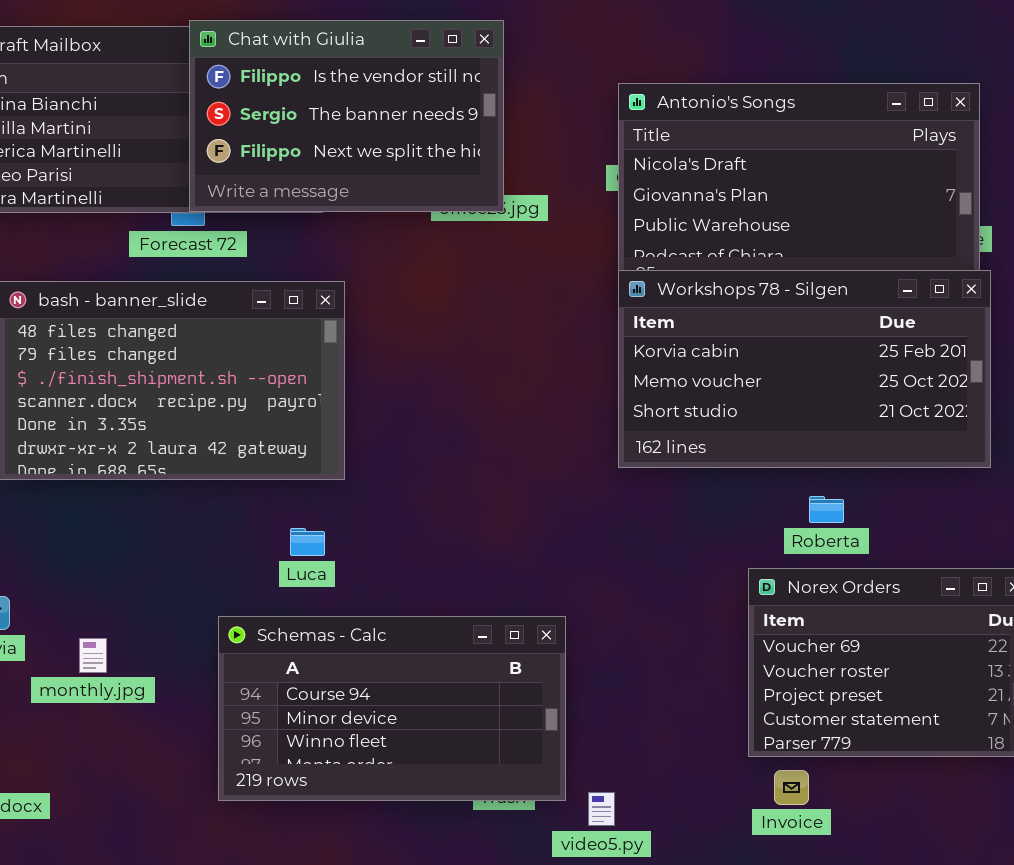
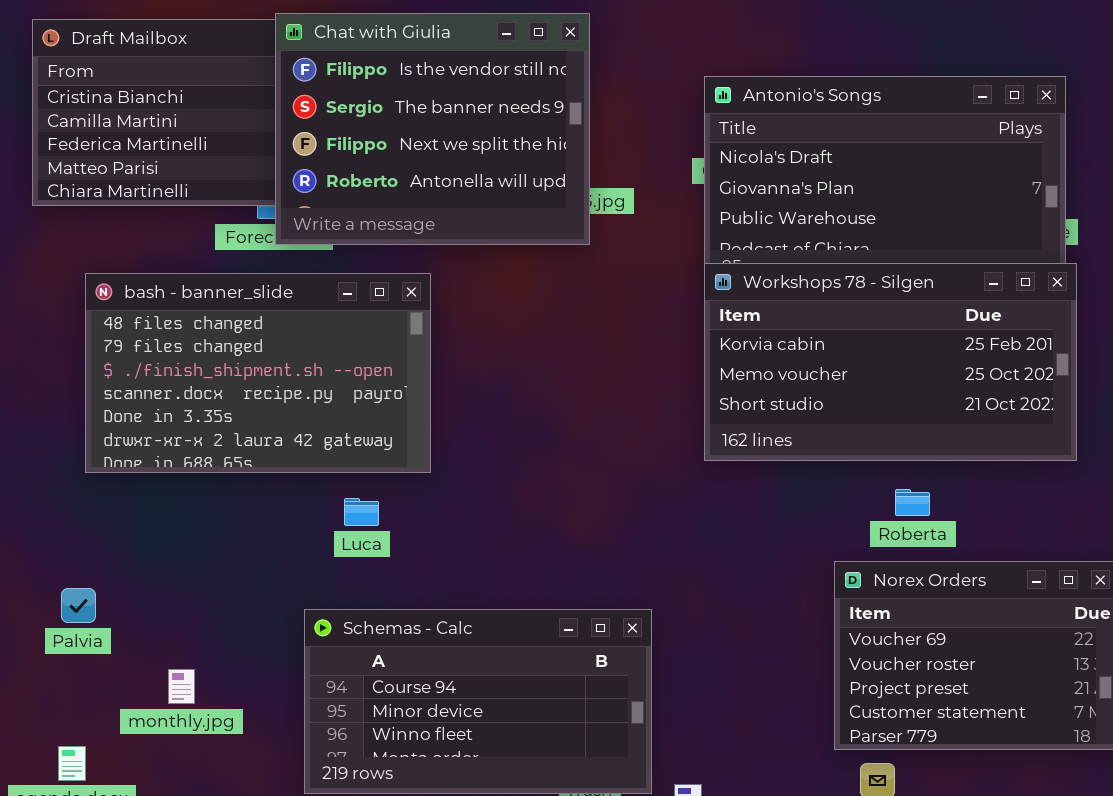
Chat with Giulia: [189,20,504,212] -> [275,13,590,245], resized
Luca: [290,528,325,556] -> [344,498,379,526], moved
monthly.jpg: [79,638,107,673] -> [168,669,195,704], moved

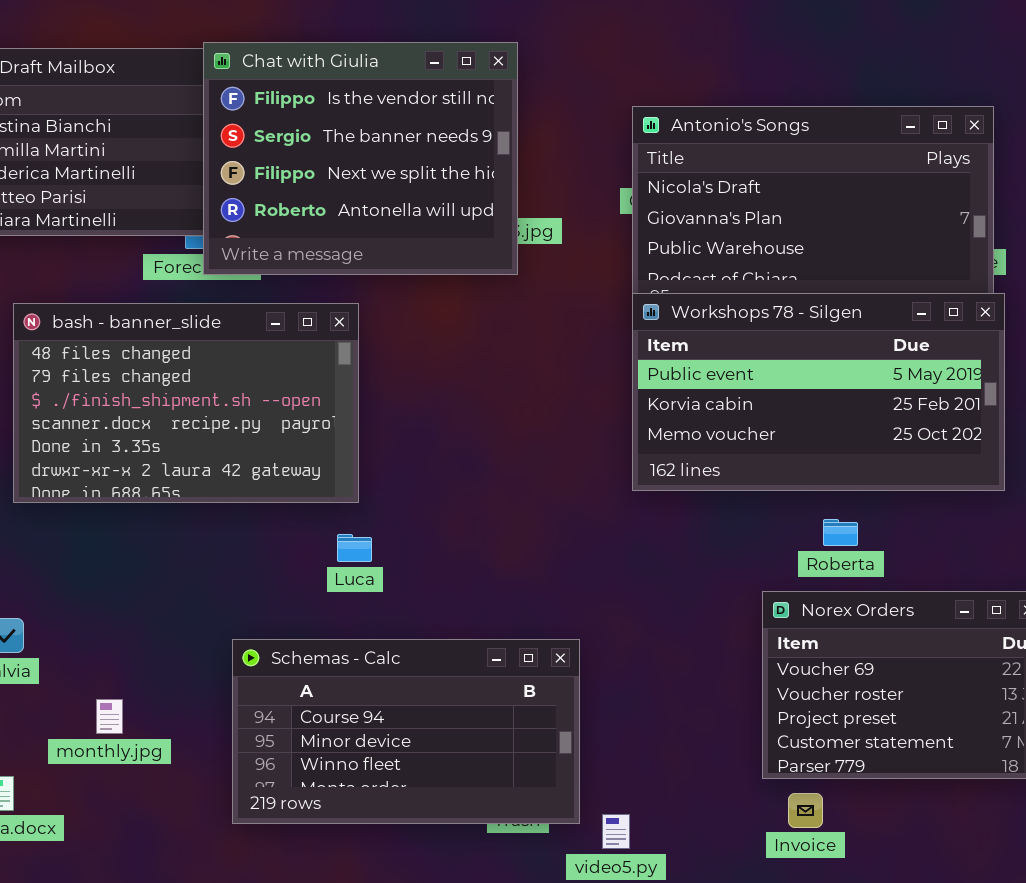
Workshops 78 - Silgen: [704,263,1077,461] -> [632,293,1005,491], scrolled up 1 row
Luca: [344,498,379,526] -> [337,534,372,562], moved

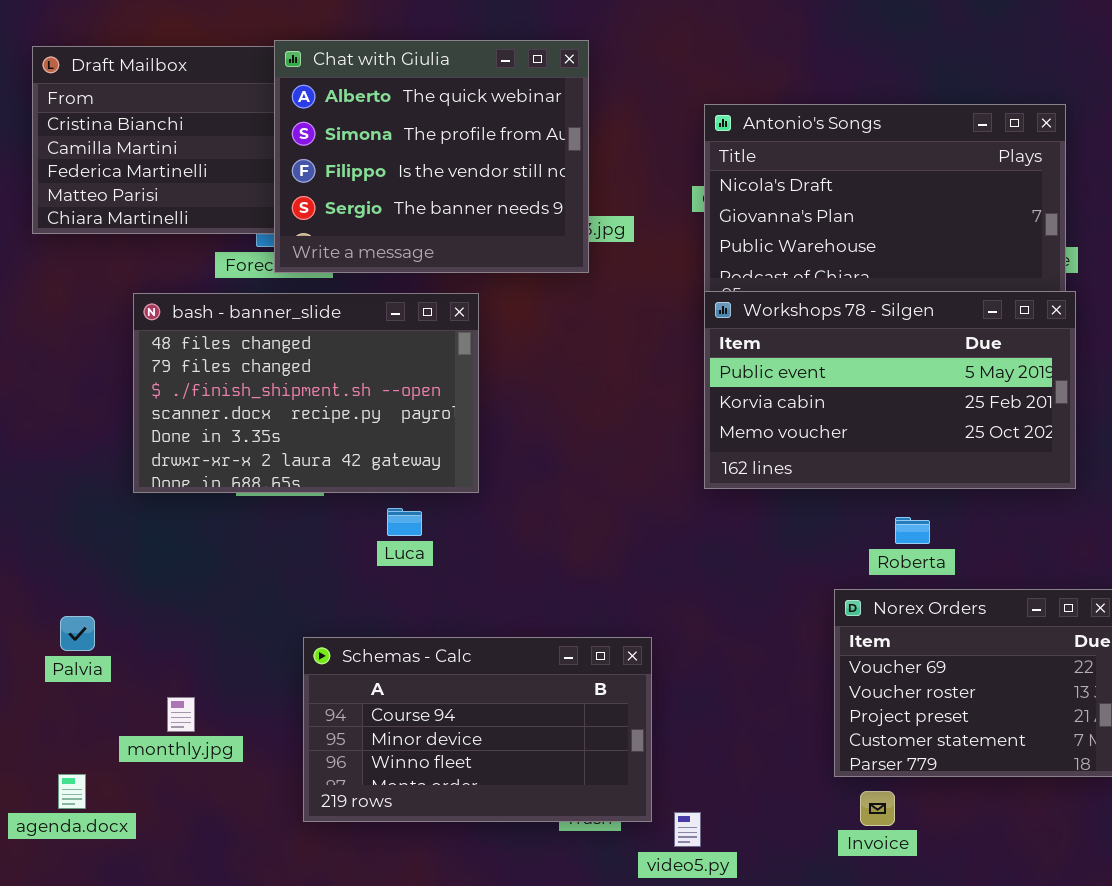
Chat with Giulia: [203,42,518,275] -> [274,40,589,273], scrolled up 2 rows
bash - banner_slide: [13,303,359,503] -> [133,293,479,493], moved
Luca: [337,534,372,562] -> [387,508,422,536], moved

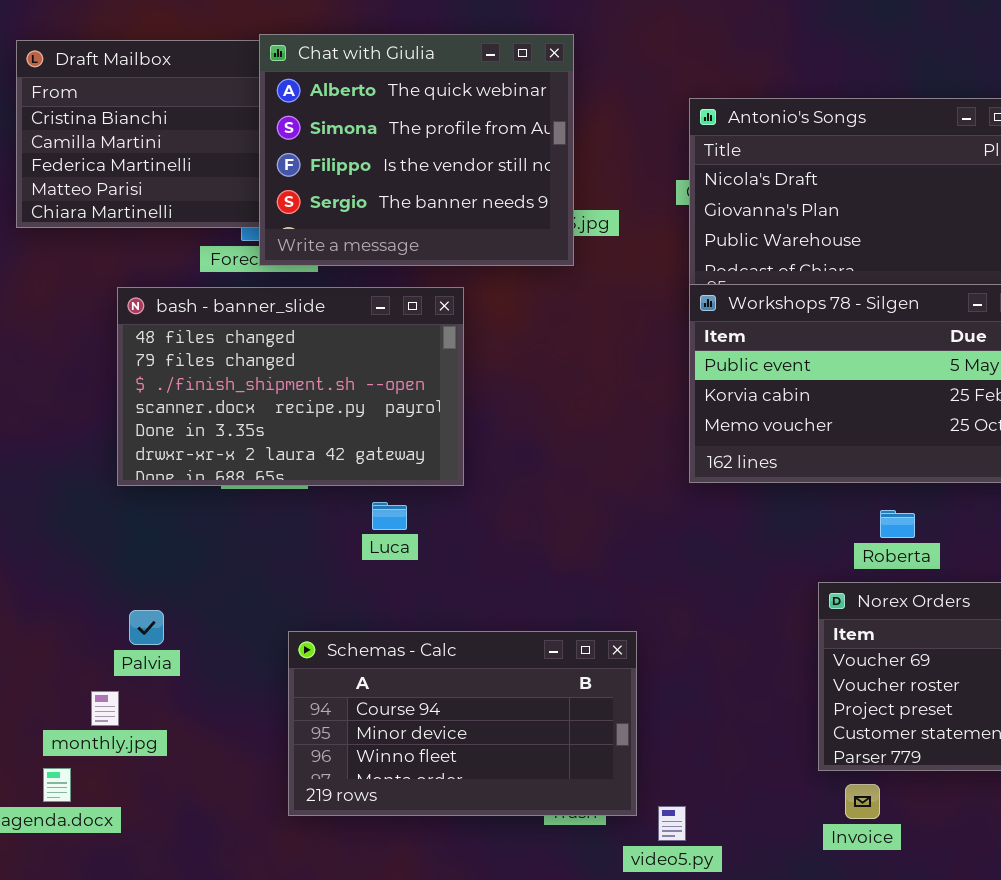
Palvia: [60,616,95,651] -> [129,610,164,645], moved
monthly.jpg: [167,697,195,732] -> [91,691,119,726], moved

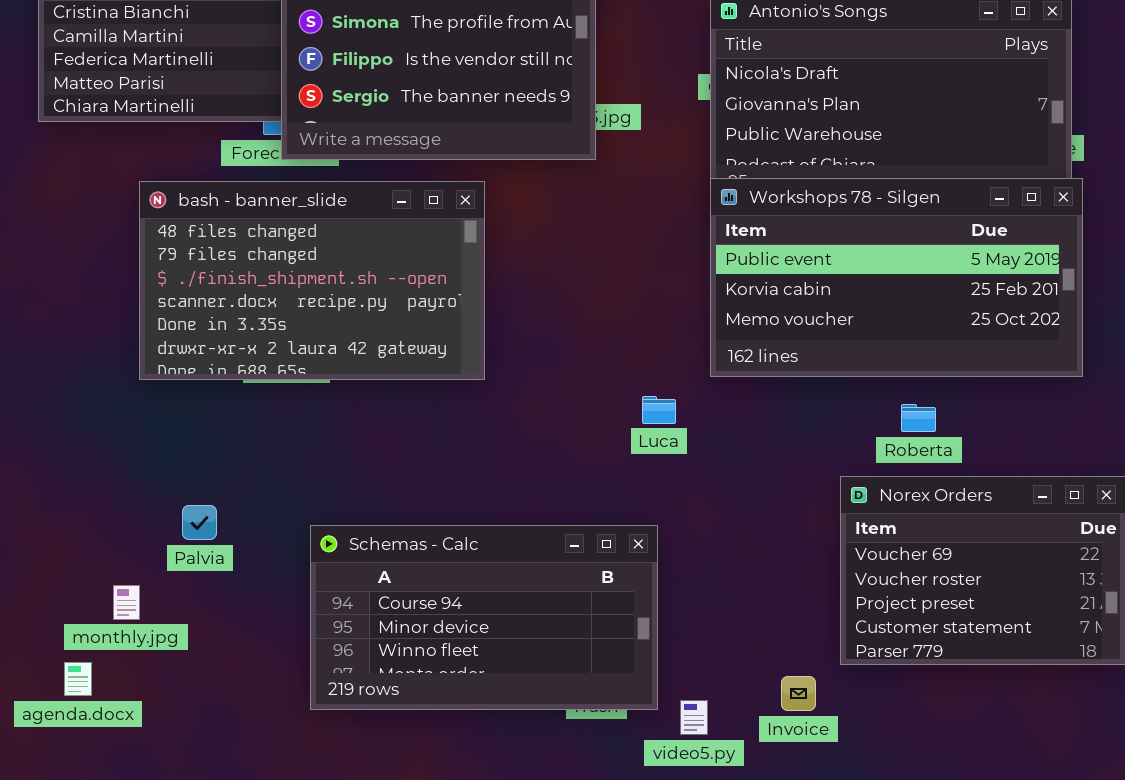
Luca: [372,502,407,530] -> [642,396,676,424], moved
Palvia: [129,610,164,645] -> [182,505,217,540], moved
Invoice: [845,784,880,819] -> [781,676,816,711], moved

